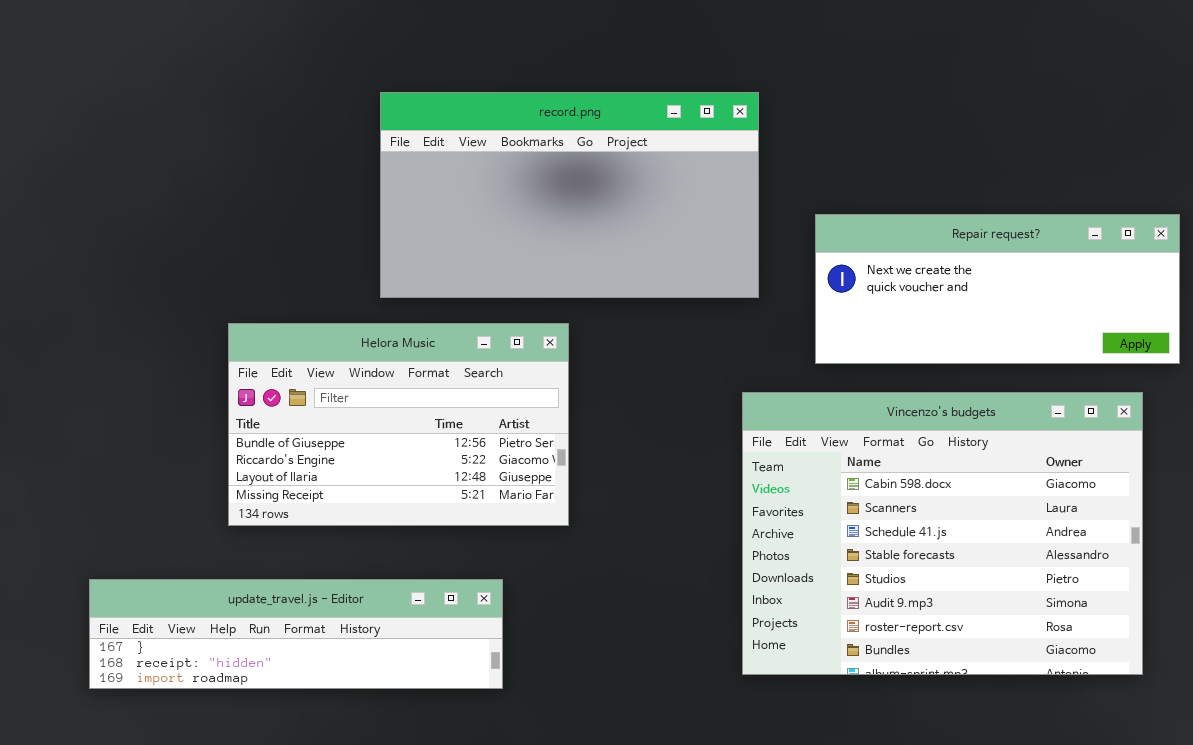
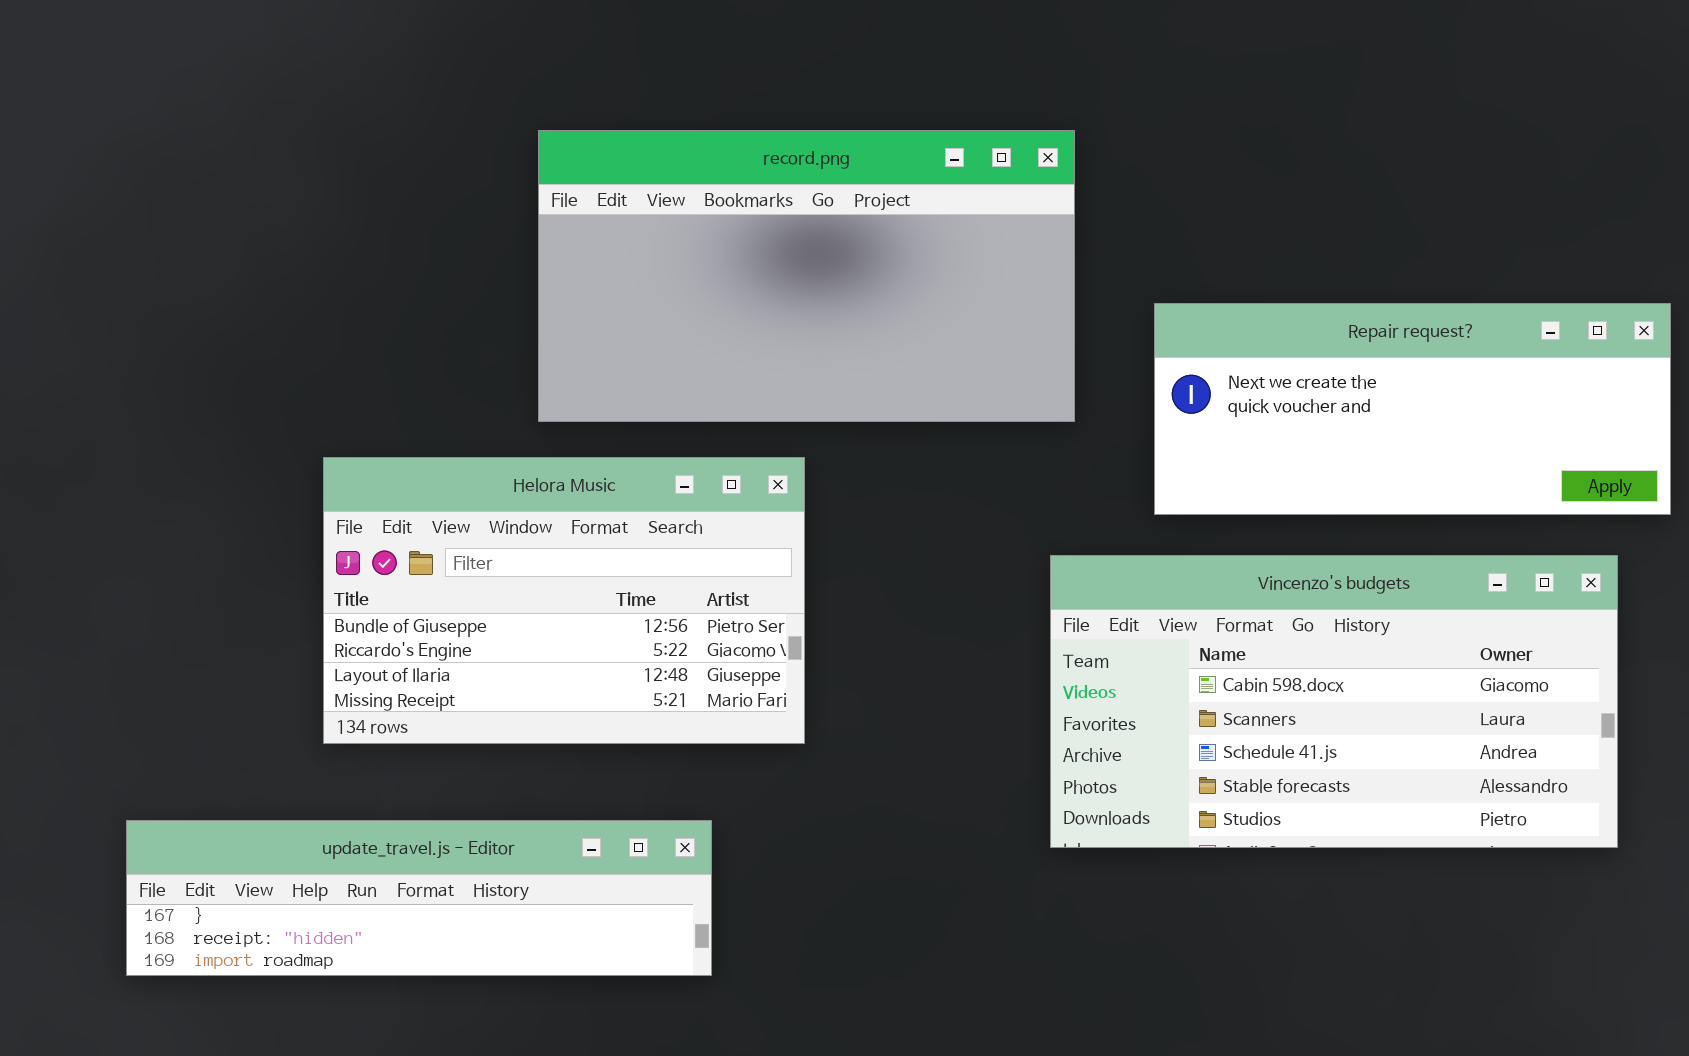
Vincenzo's budgets: [742,392,1143,675] -> [1050,555,1618,848], resized

